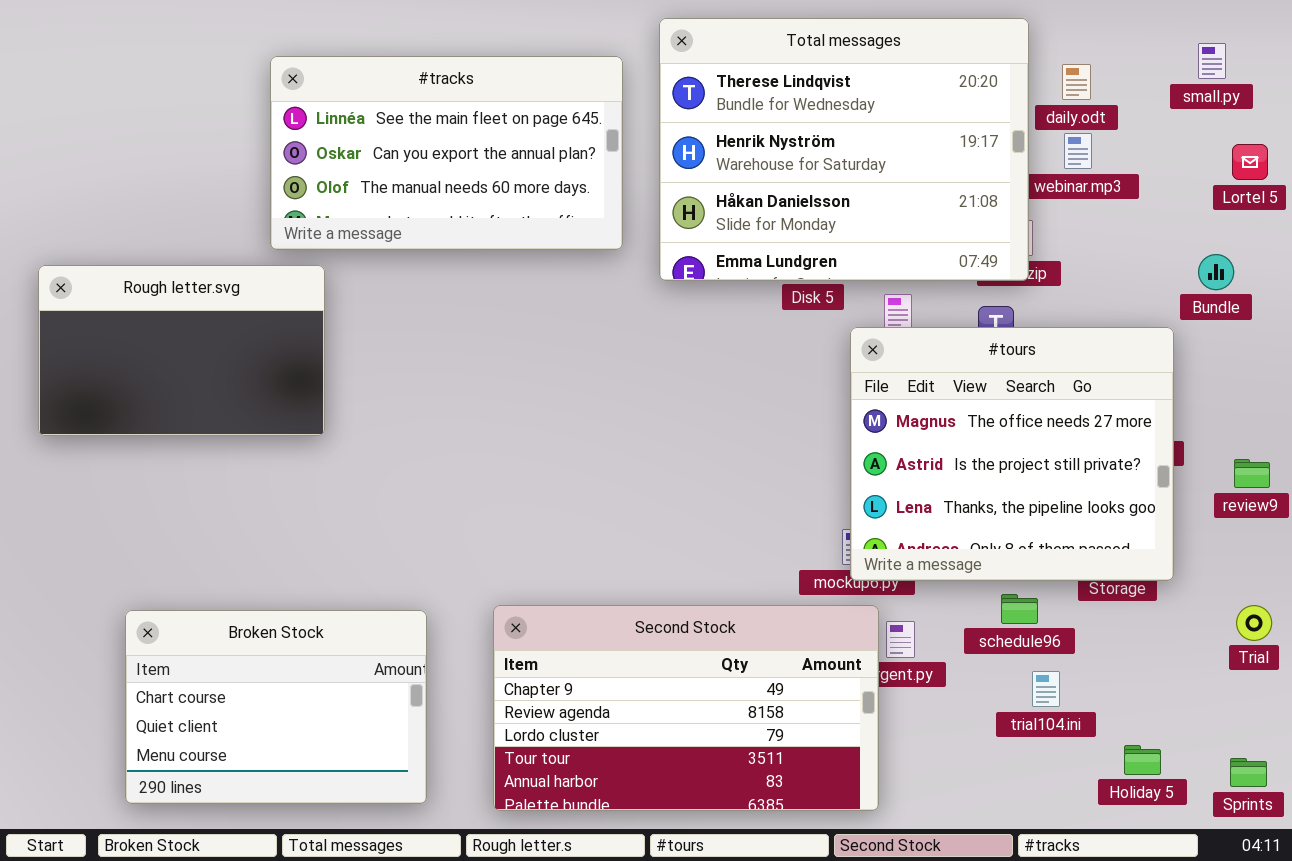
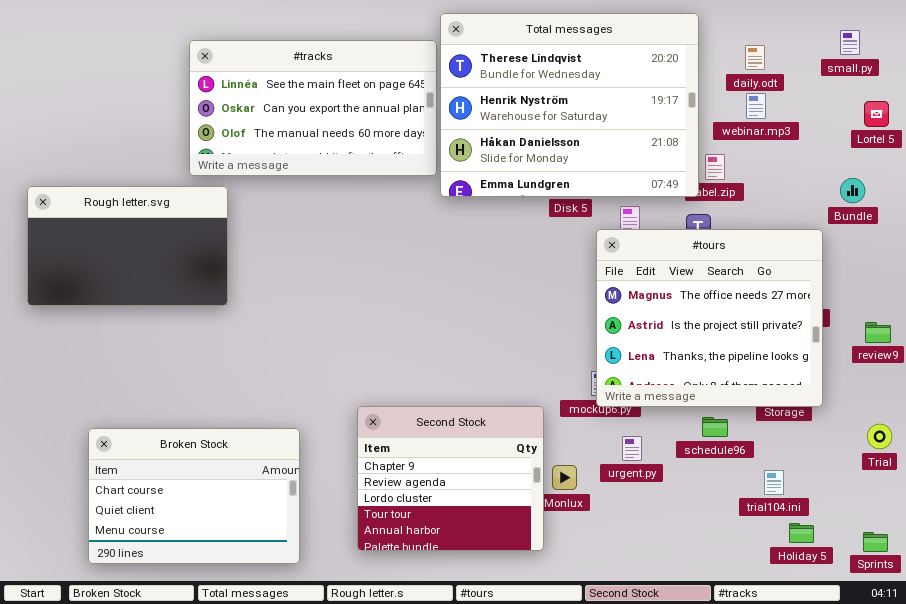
Total messages: [659,18,1029,281] -> [440,13,699,197], moved
Second Stock: [493,605,879,811] -> [357,406,544,551], moved, resized
trial104.ini: [1032,671,1060,707] -> [764,470,784,495], moved

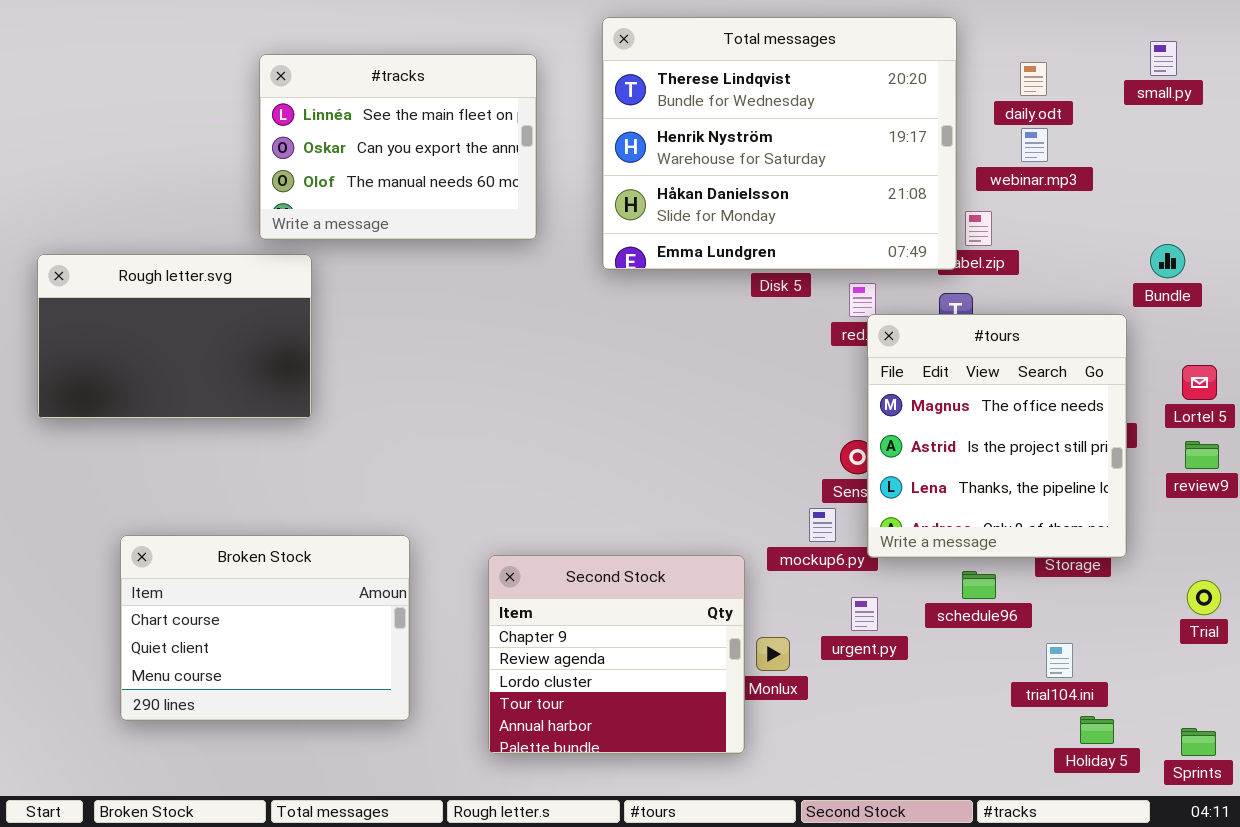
#tracks: [189,40,437,176] -> [259,54,537,240], resized
Lortel 5: [864,101,889,127] -> [1182,365,1217,400], moved
#tours: [596,229,823,407] -> [867,314,1127,558], resized
Broken Stock: [88,428,300,564] -> [120,535,410,721], moved

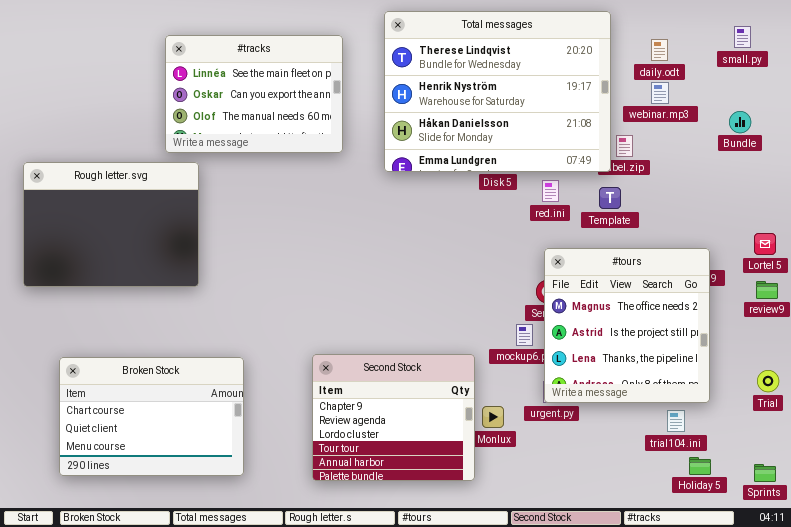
Bundle: [1150,244,1185,278] -> [729,111,751,133], moved
Rough letter.svg: [37,254,312,419] -> [23,162,199,287], resized
#tours: [867,314,1127,558] -> [544,248,710,403], moved
Broken Stock: [120,535,410,721] -> [59,357,244,476], moved

